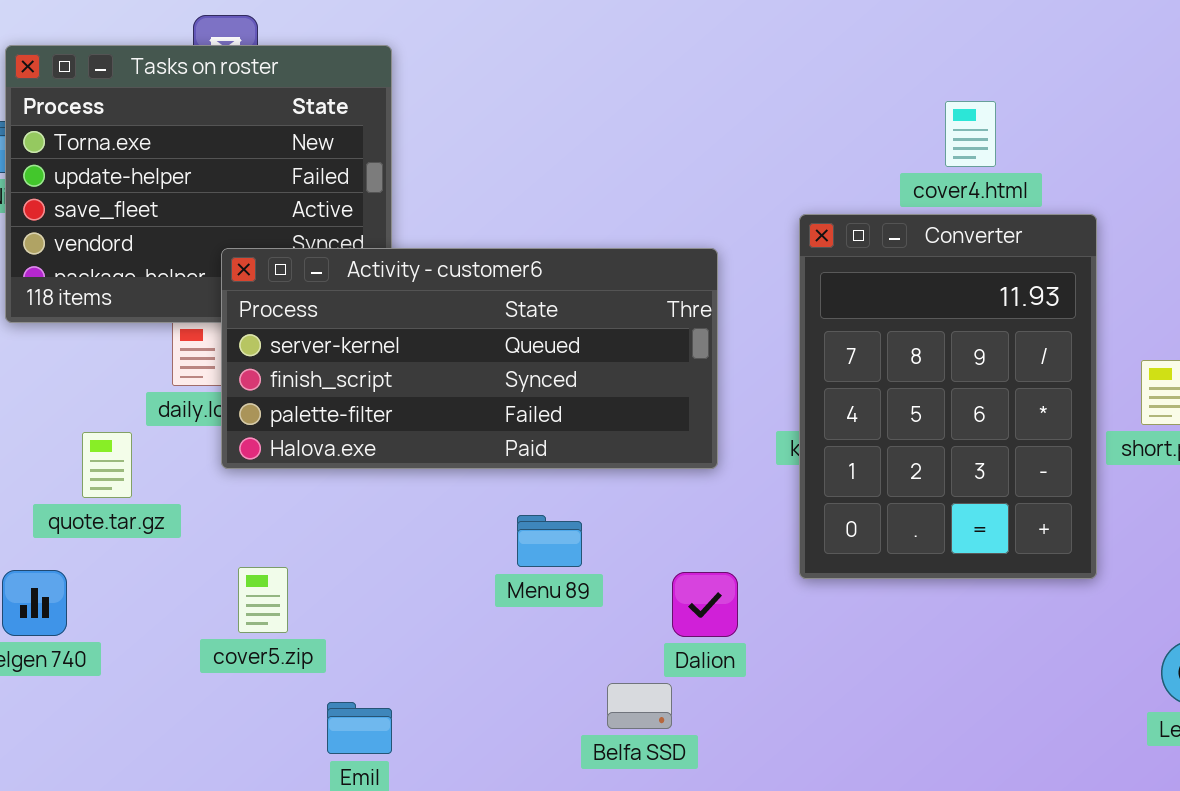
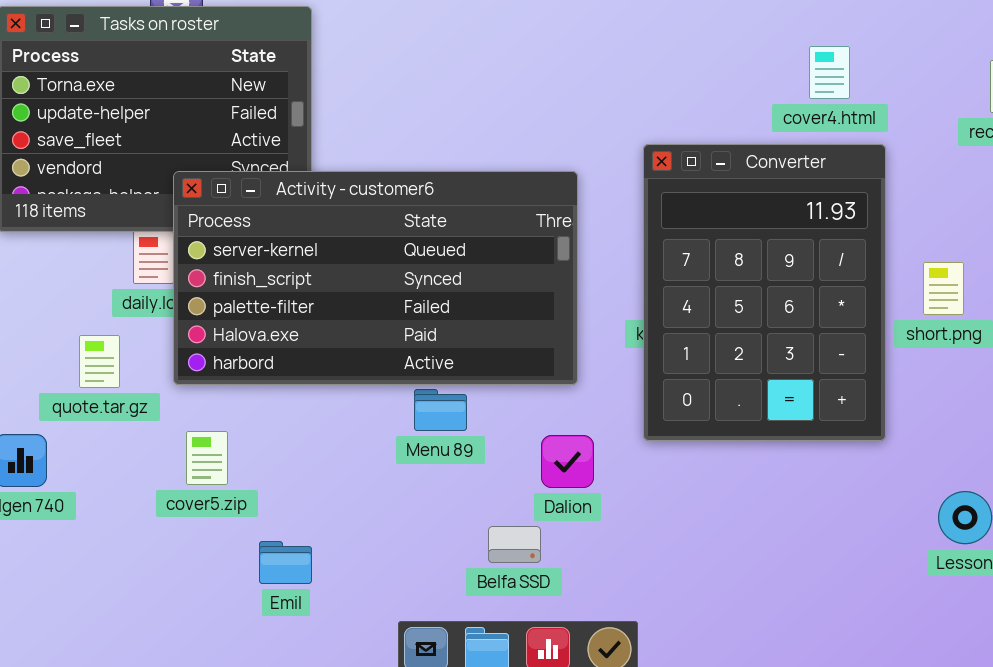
cover4.html: [945,101,996,167] -> [809,46,850,99], moved
Activity - customer6: [221,248,718,469] -> [173,171,578,385], resized
quote.tar.gz: [82,432,132,498] -> [79,335,120,388], moved

